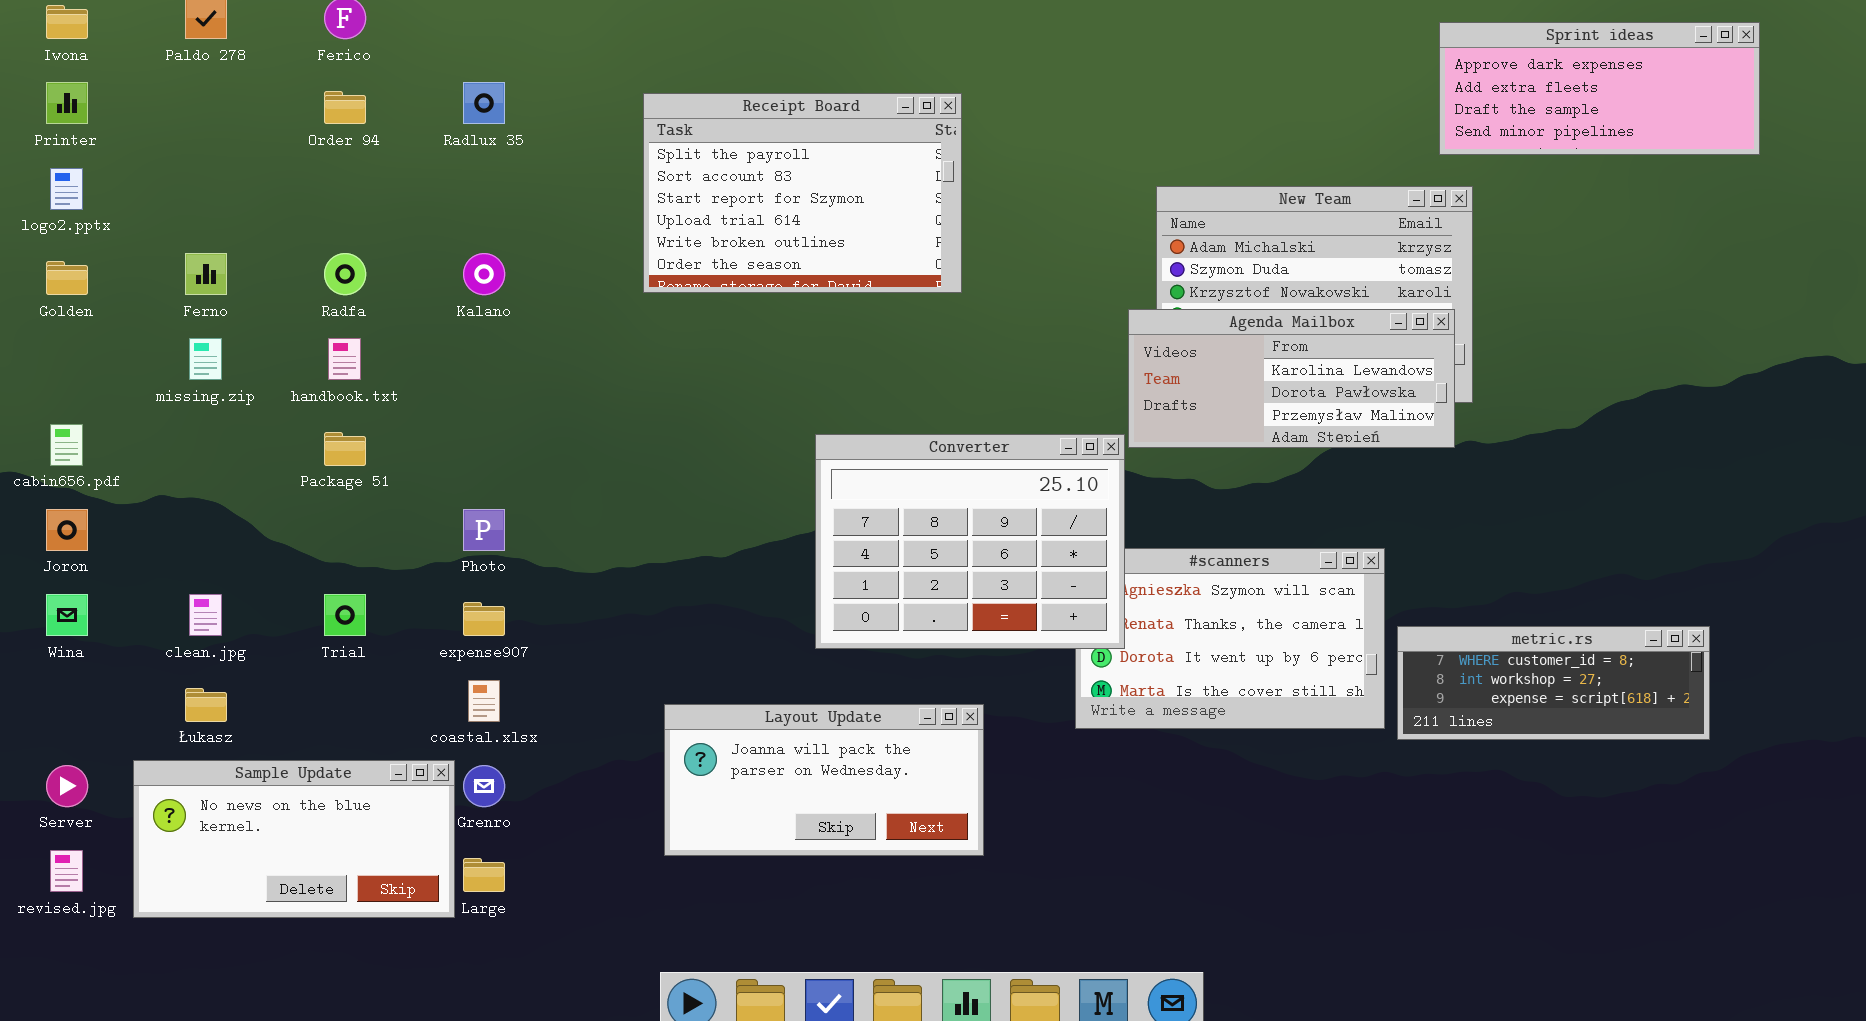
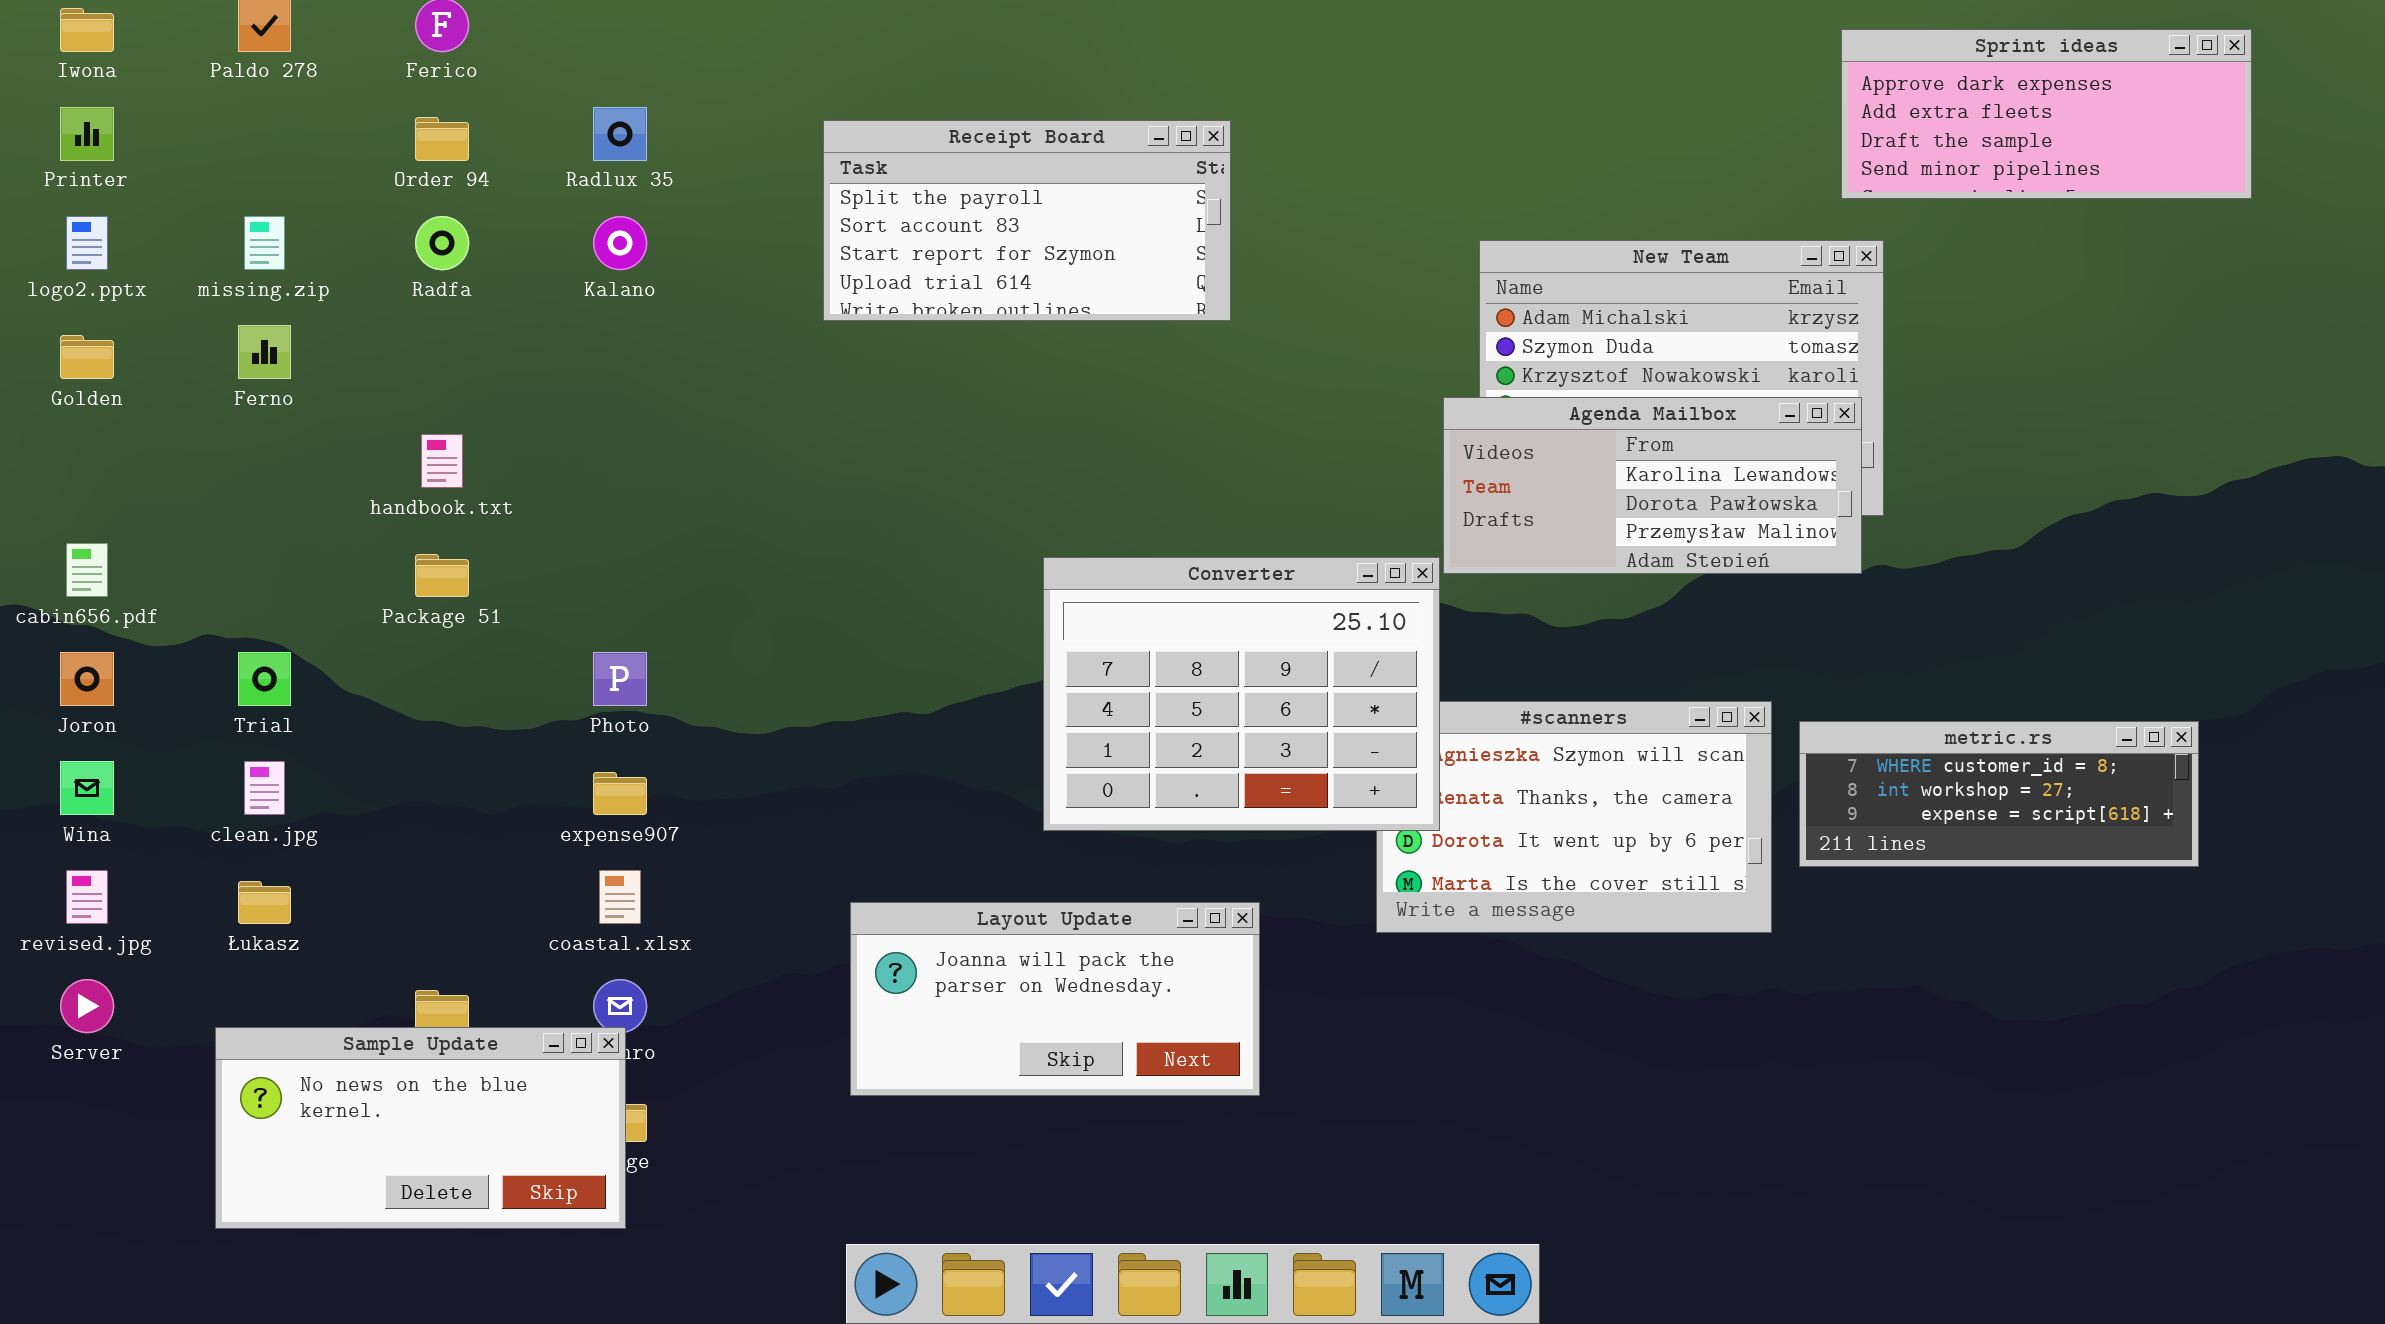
Receipt Board: [643,93,962,293] -> [823,120,1231,321], resized
Radfa: [324,253,366,295] -> [415,216,469,270], moved
Kalano: [463,253,505,295] -> [593,216,647,270], moved
missing.zip: [189,338,222,380] -> [244,216,285,270], moved
Trial: [324,594,366,636] -> [238,652,291,706], moved
metric.rs: [1397,626,1710,740] -> [1799,721,2199,867], moved
Sample Update: [133,760,455,918] -> [215,1027,626,1229], moved
revised.jpg: [50,850,83,892] -> [66,870,108,924], moved

